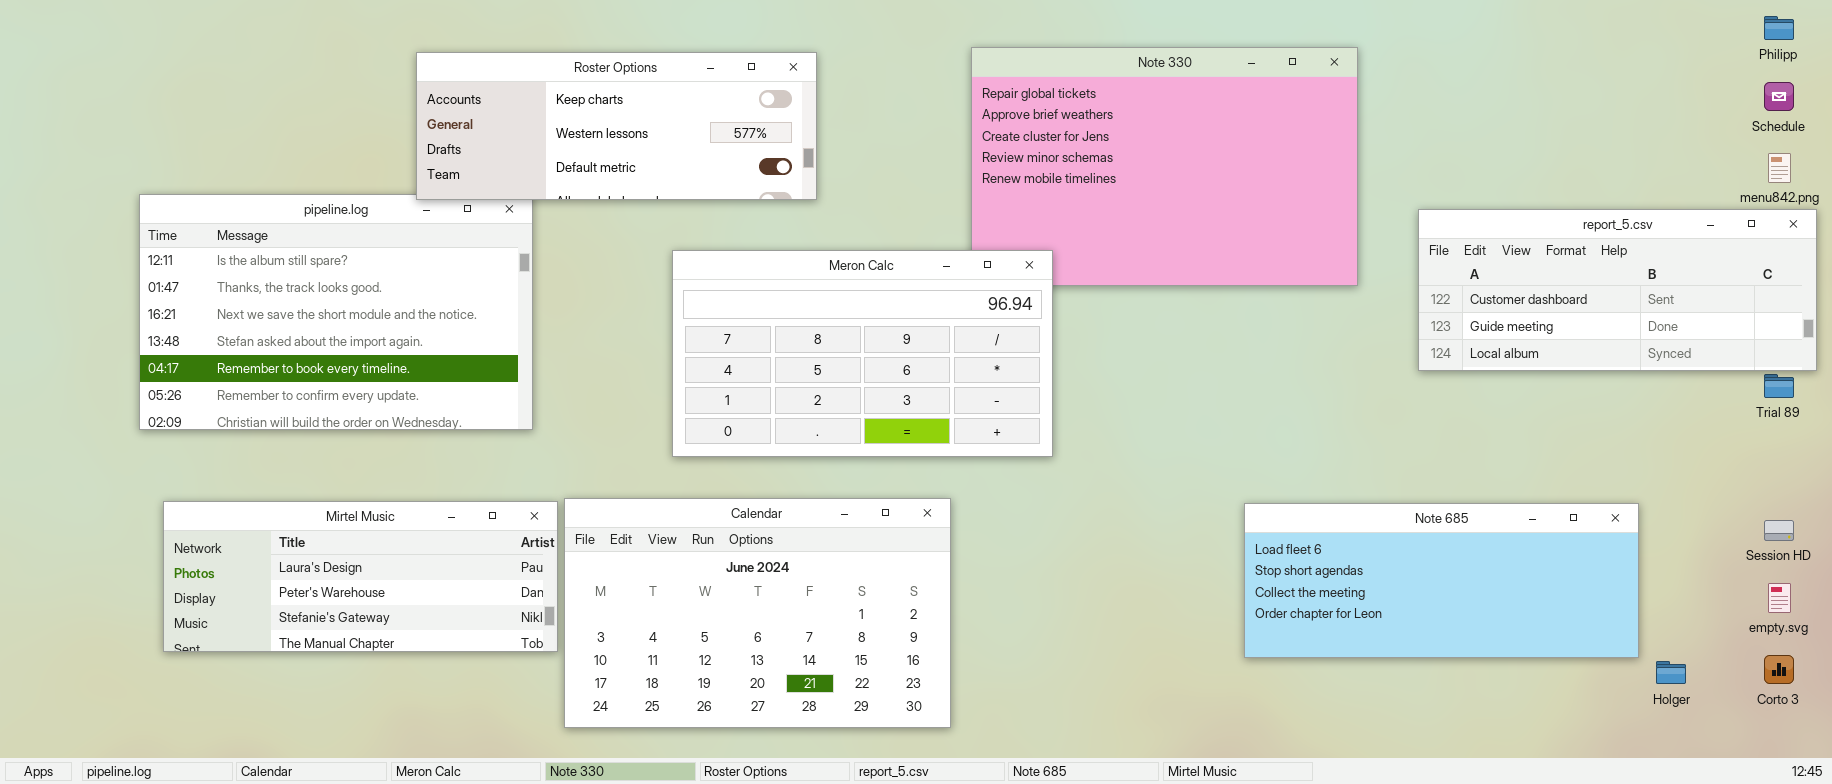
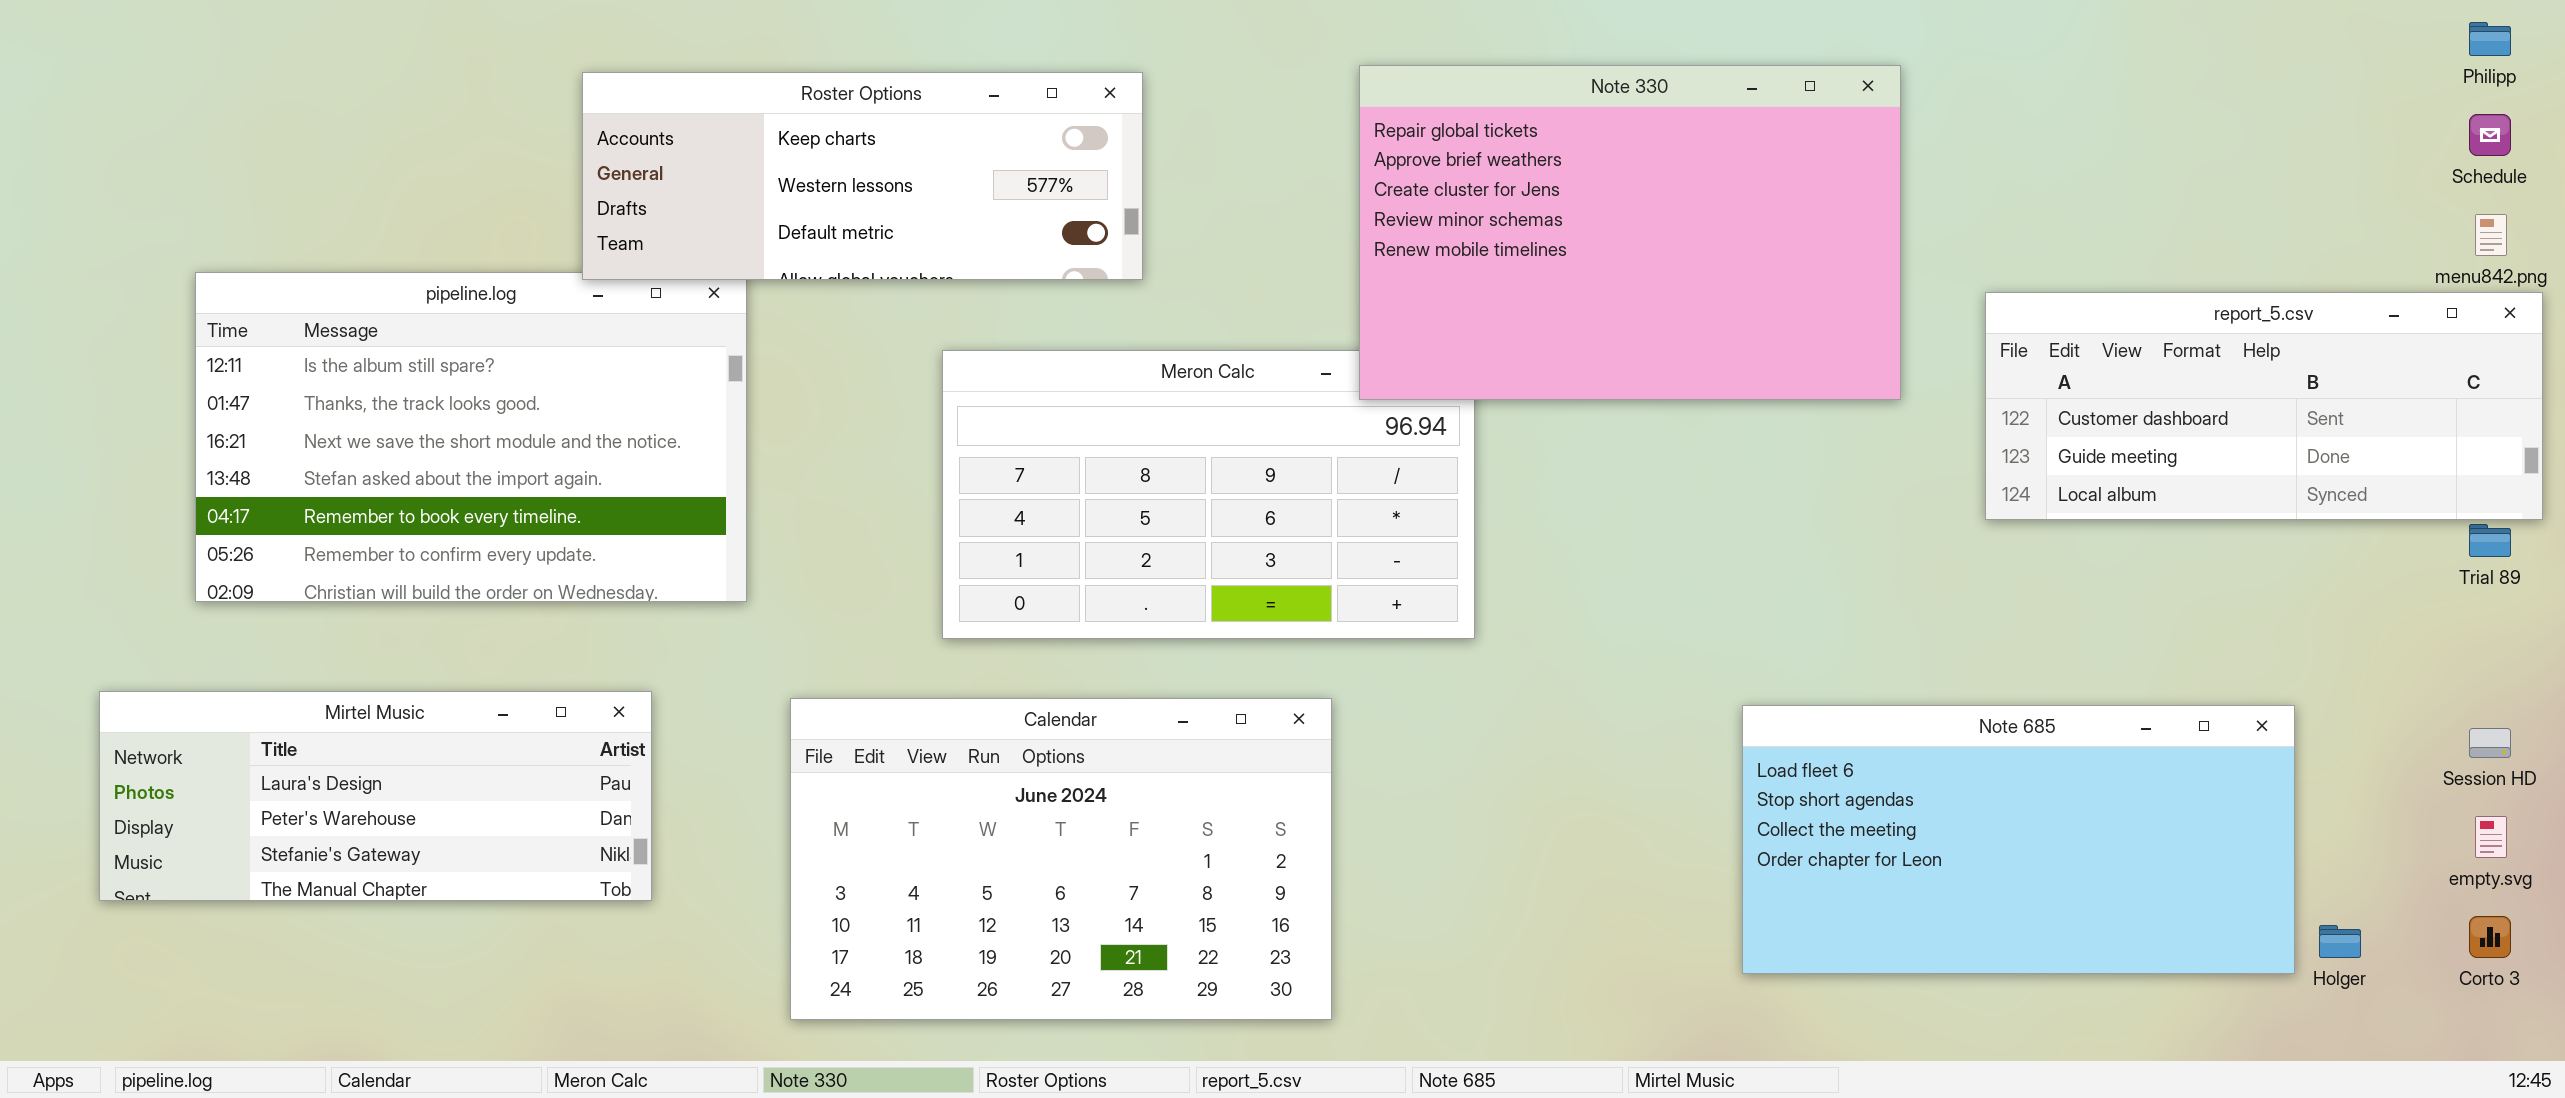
Note 330: [971,47,1358,286] -> [1359,65,1901,400], raised
Mirtel Music: [163,501,558,652] -> [99,691,652,901], moved
Note 685: [1244,503,1639,658] -> [1742,705,2295,974], resized

